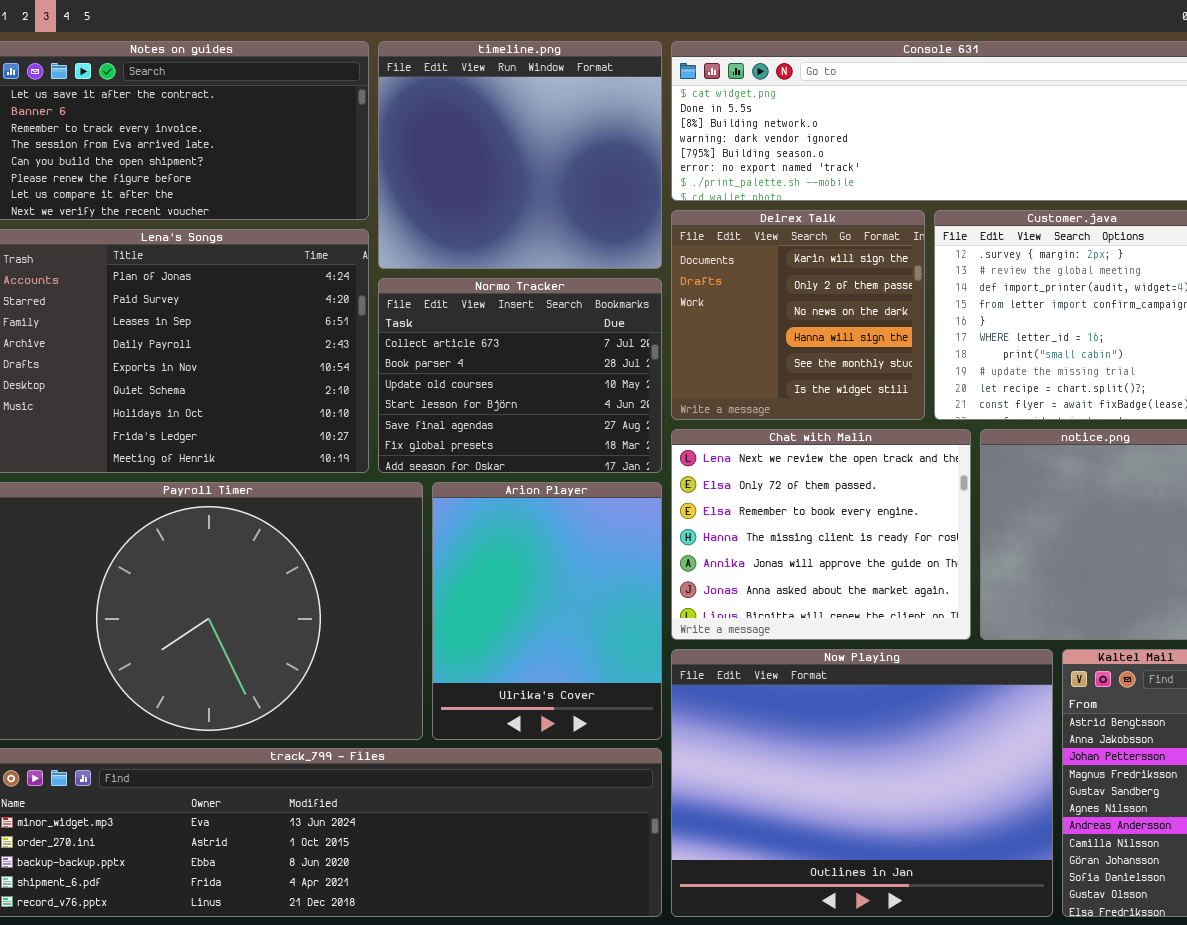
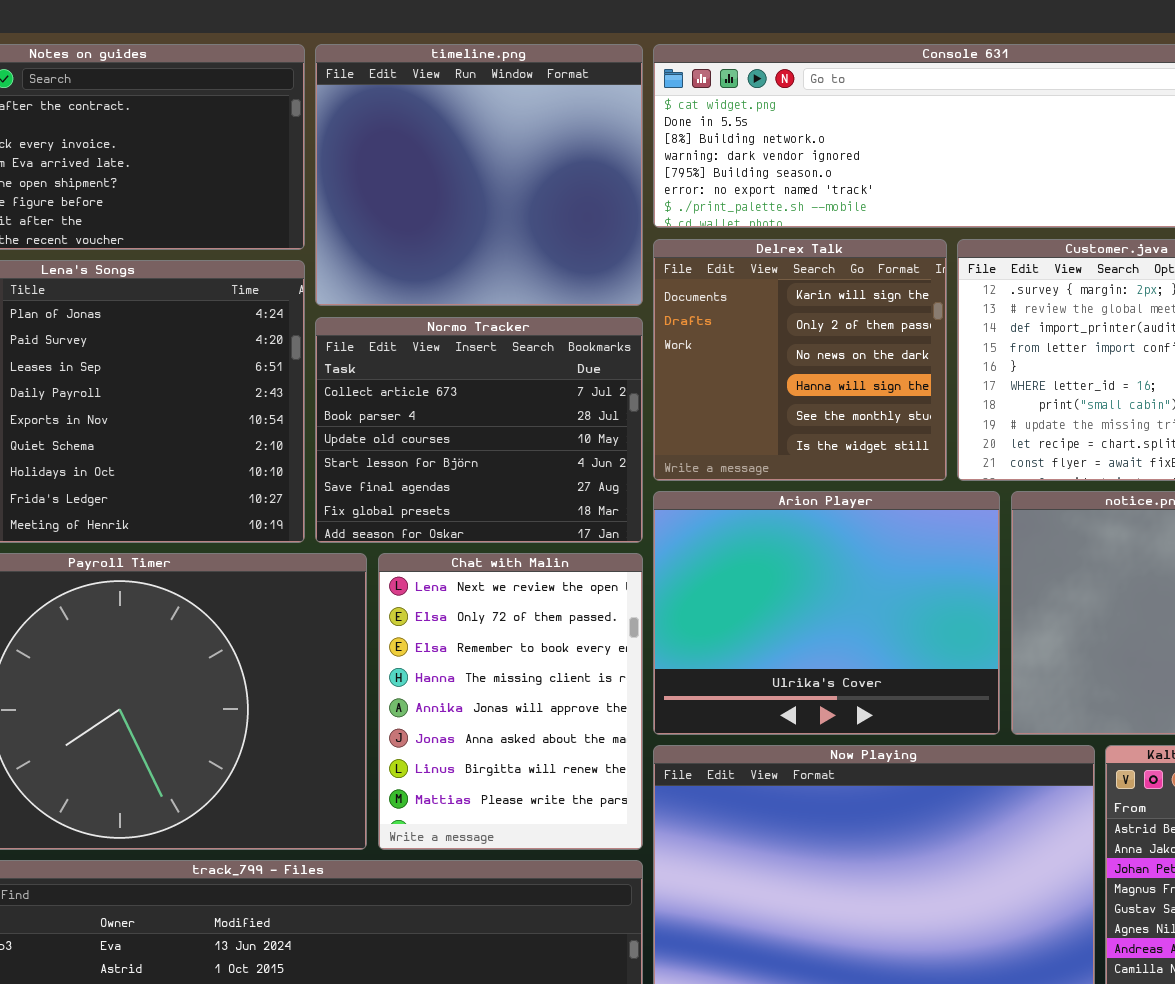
Chat with Malin: [671,429,971,640] -> [378,553,643,850], moved, resized
Arion Player: [432,482,662,740] -> [653,491,1000,735], moved, resized

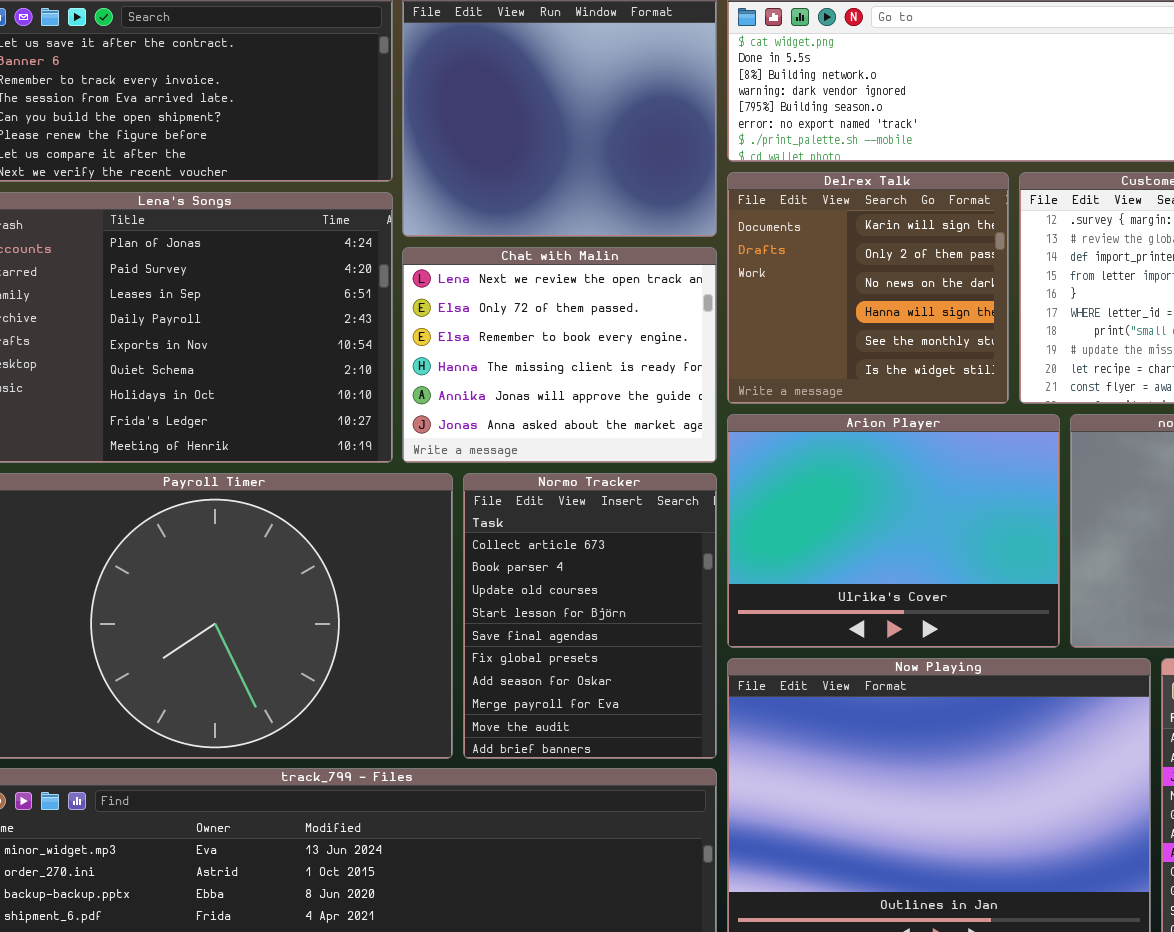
Normo Tracker: [315,317,643,543] -> [463,473,717,759], moved, resized
Chat with Malin: [378,553,643,850] -> [402,247,717,463], moved, resized

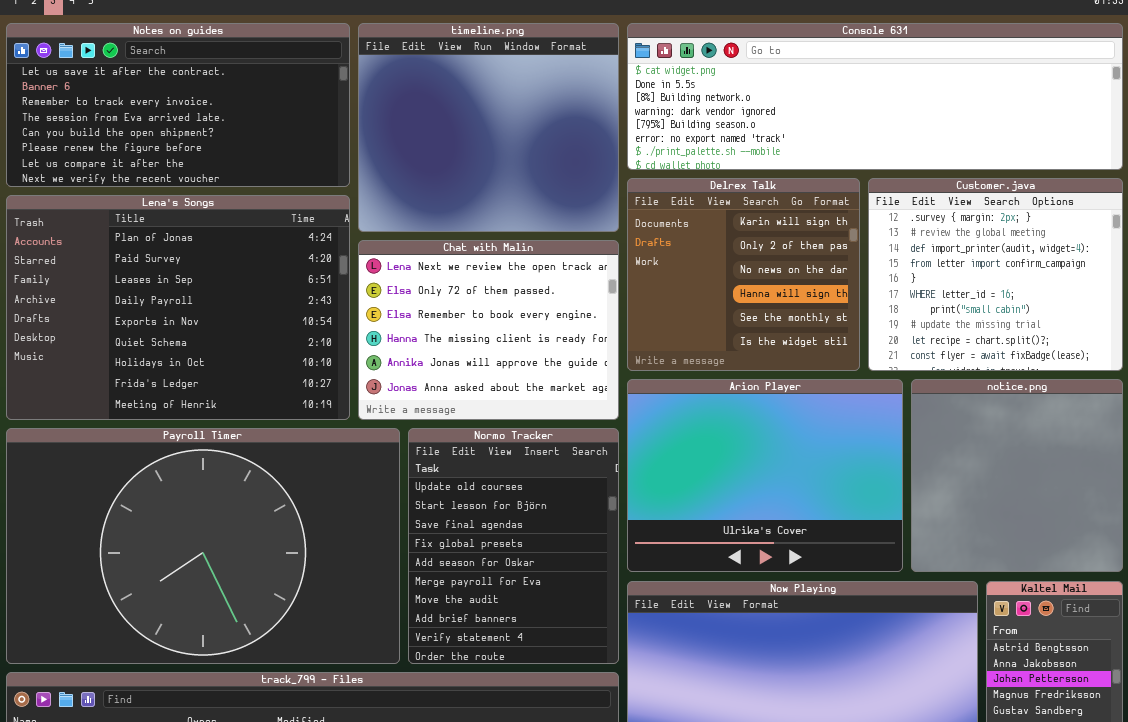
Normo Tracker: [463,473,717,759] -> [408,428,619,664], scrolled down 2 rows

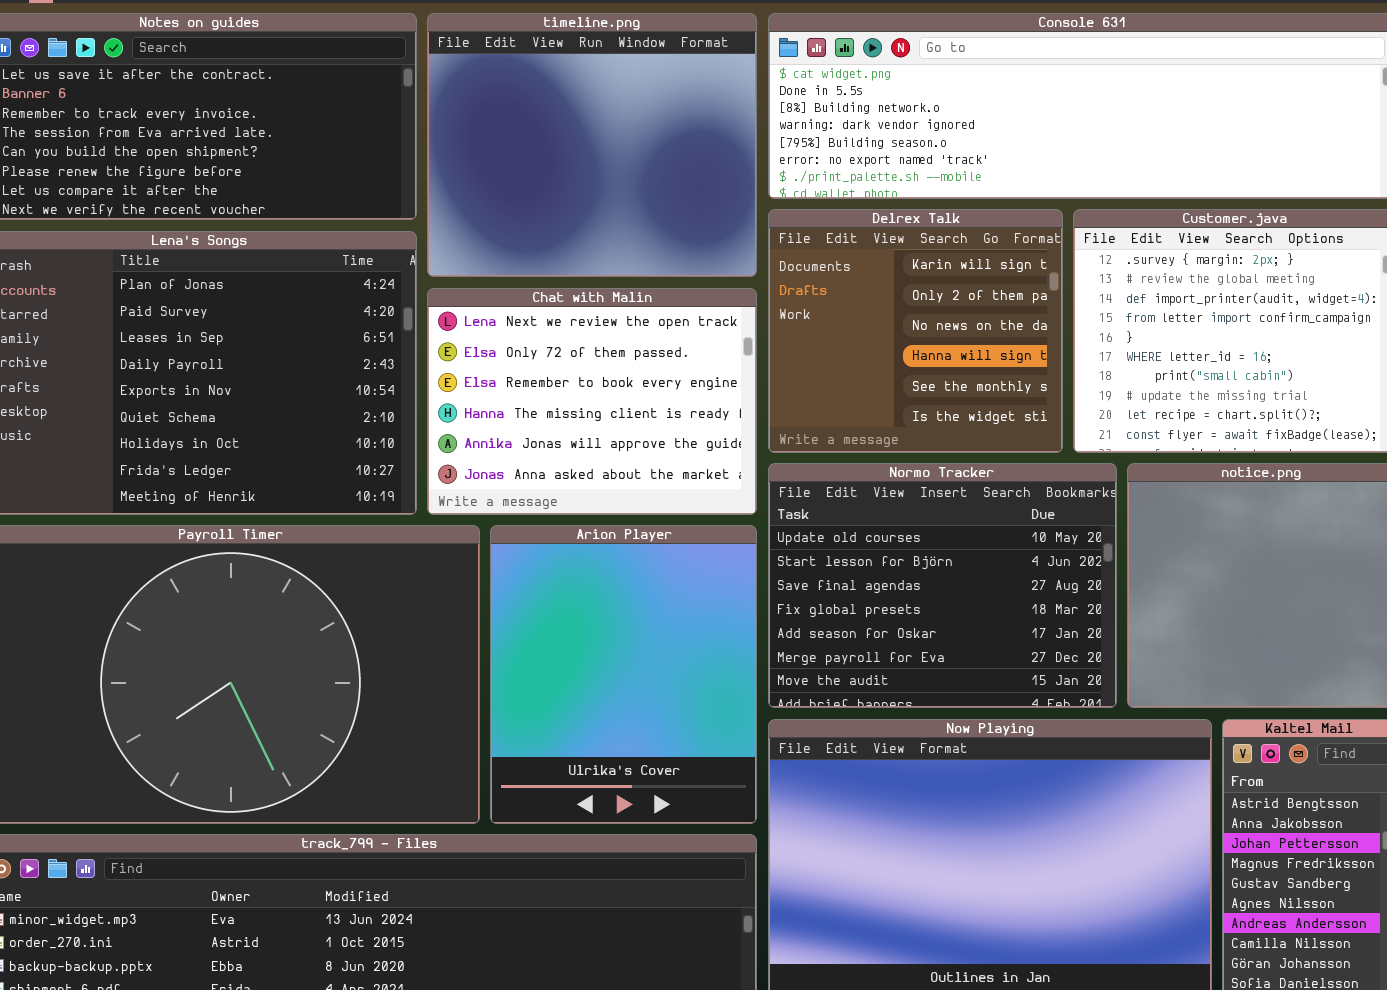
Arion Player: [627,379,903,572] -> [490,525,757,824], moved, resized
Normo Tracker: [408,428,619,664] -> [768,463,1117,708], moved, resized

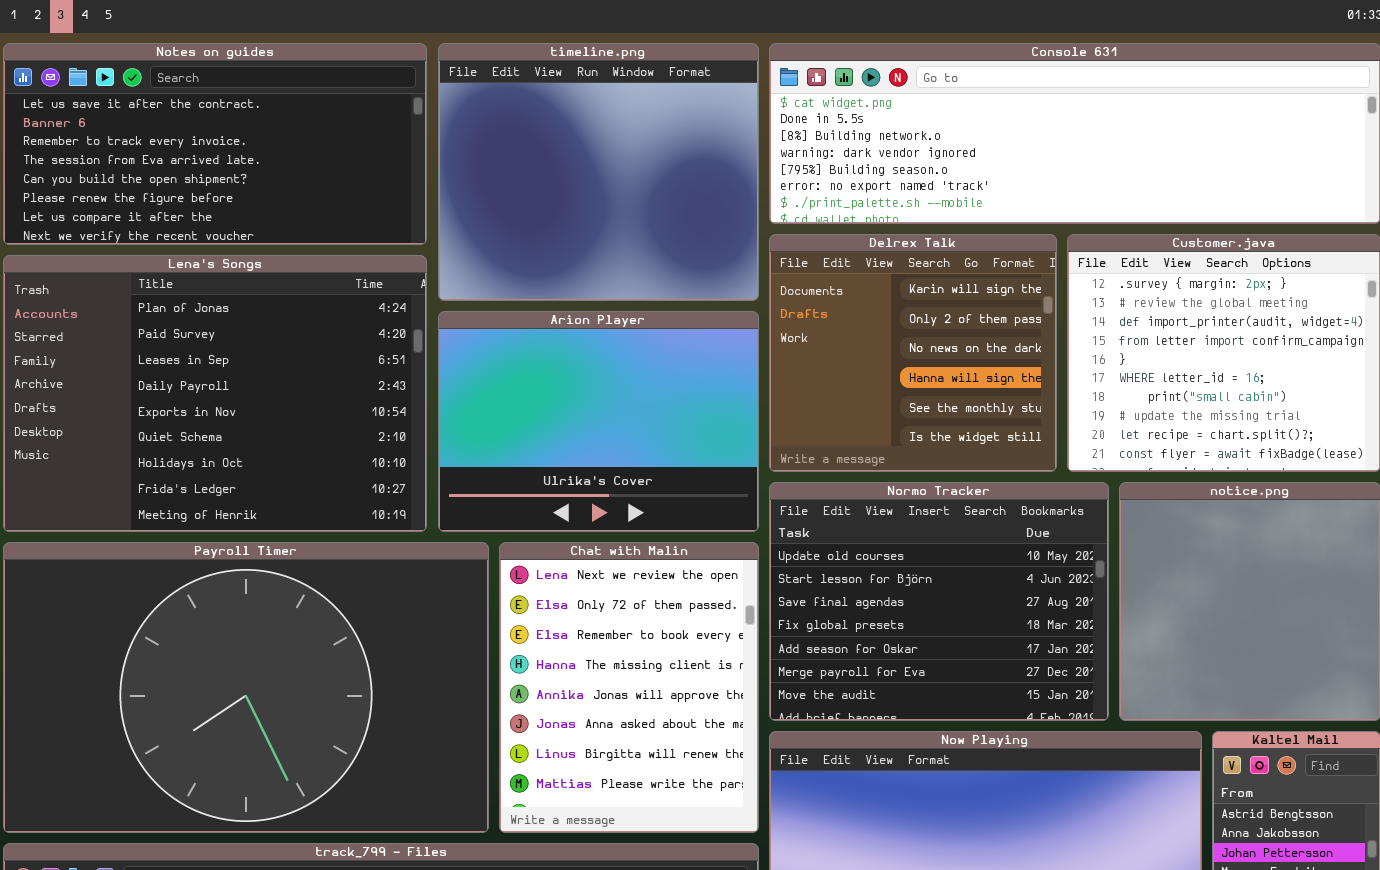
Chat with Malin: [427,288,757,515] -> [499,542,759,833], moved, resized
Arion Player: [490,525,757,824] -> [438,311,759,532], moved, resized

